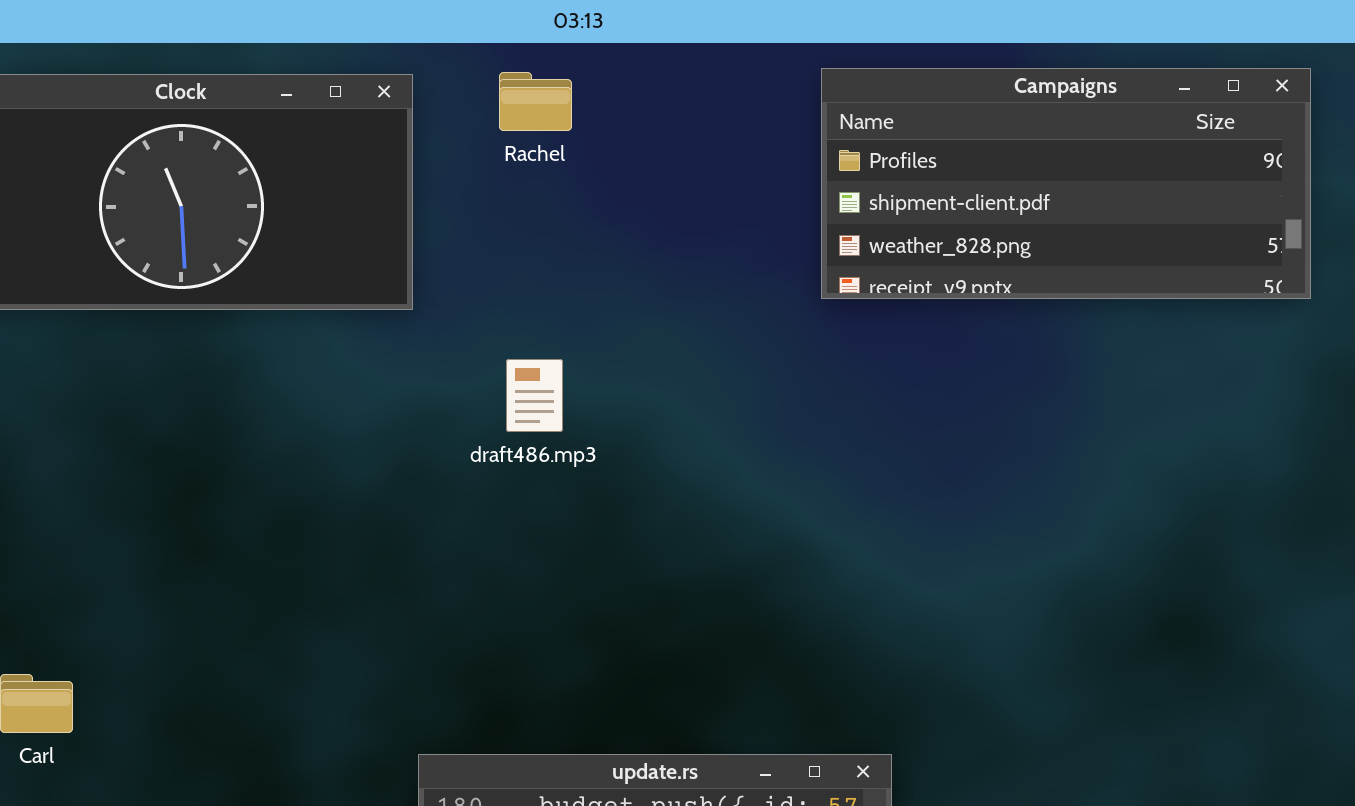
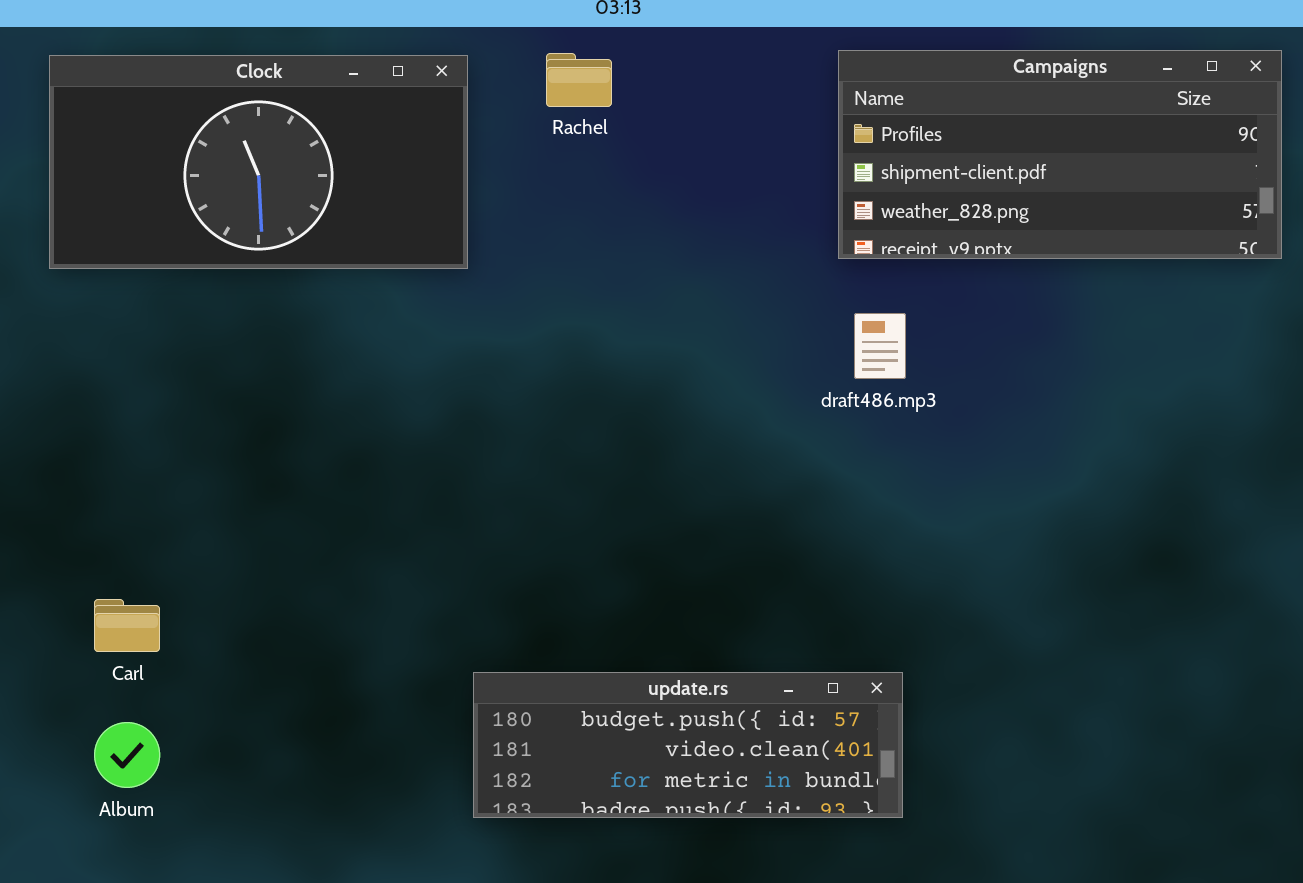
draft486.mp3: [506,359,563,432] -> [854,313,906,379], moved

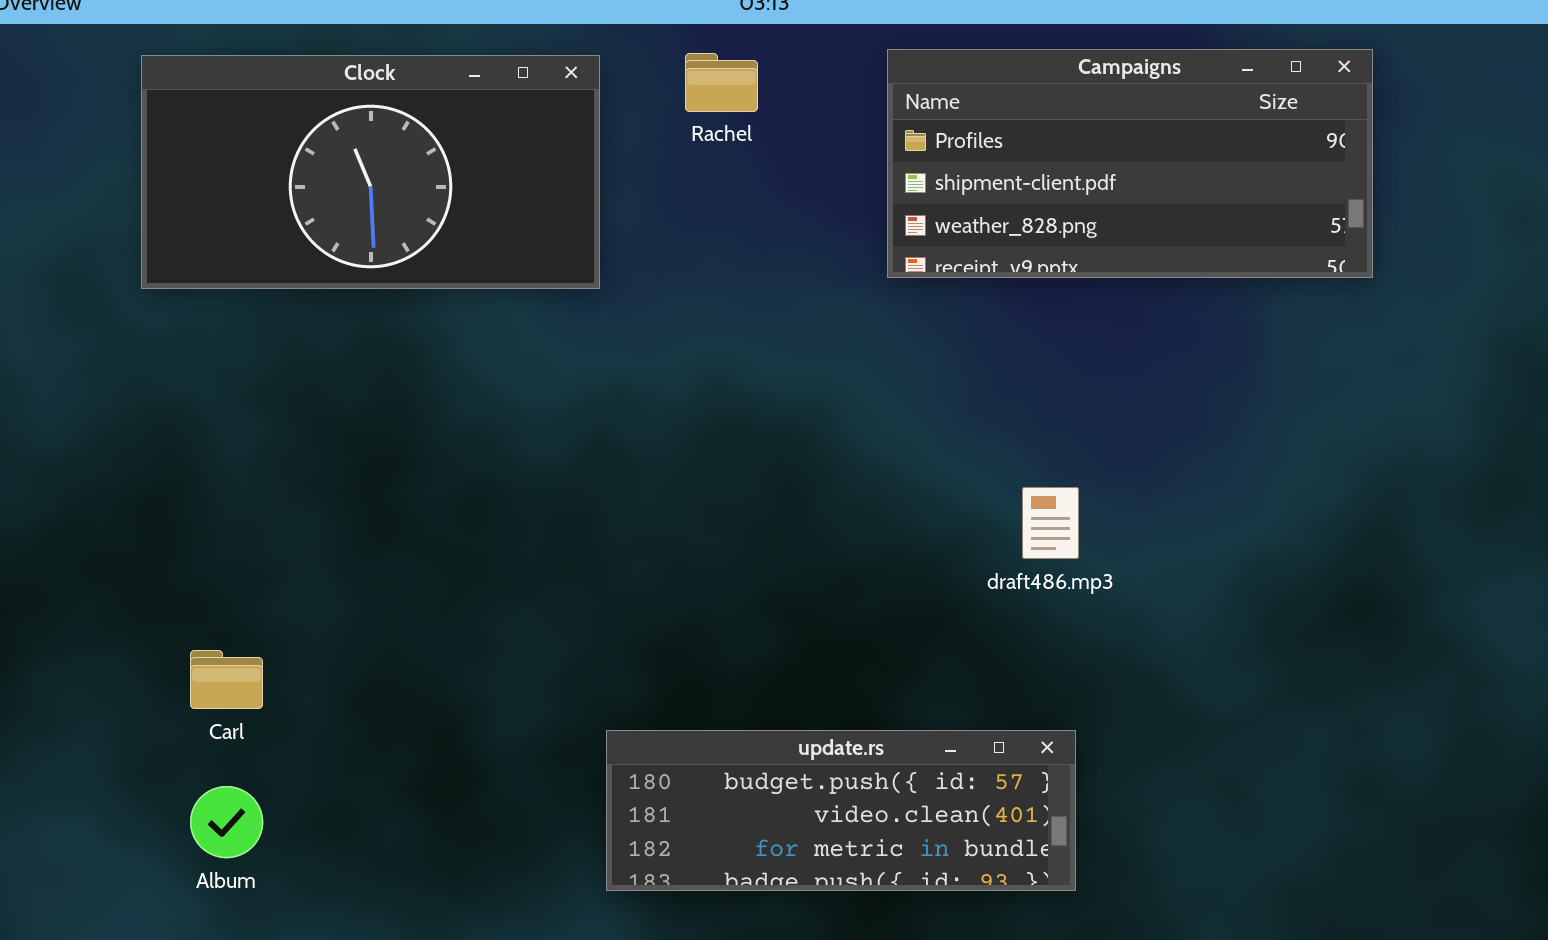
Campaigns: [838,50,1282,259] -> [887,49,1373,278], moved
draft486.mp3: [854,313,906,379] -> [1022,487,1079,559], moved

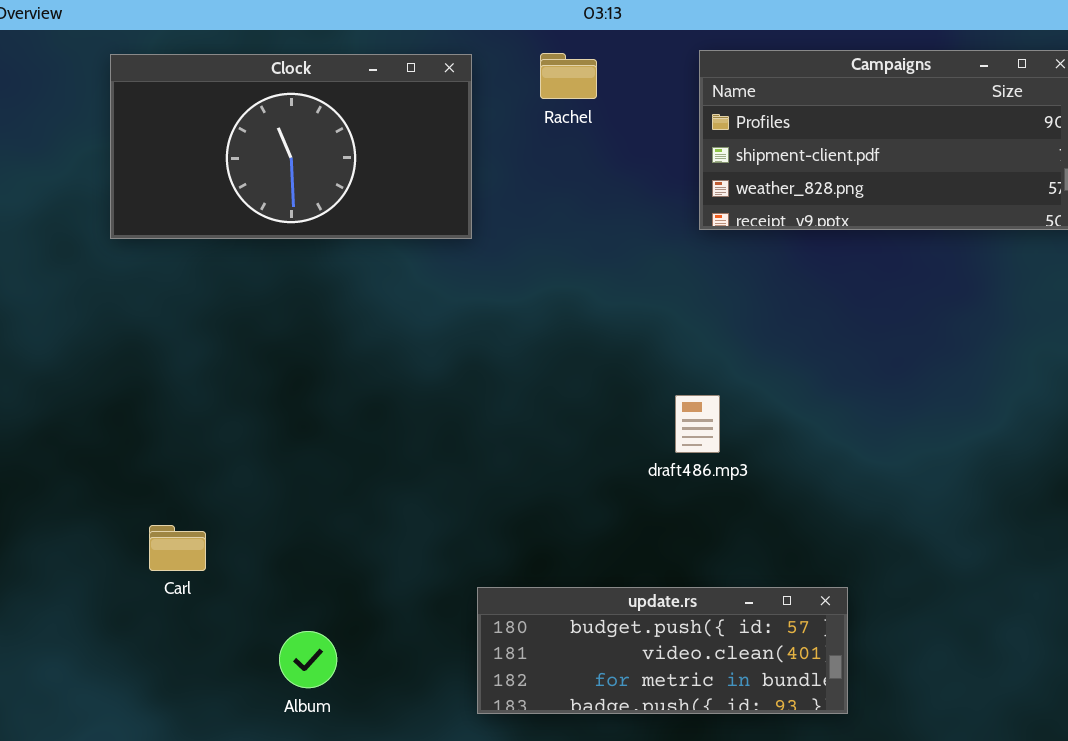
draft486.mp3: [1022,487,1079,559] -> [675,395,720,453], moved
Album: [190,786,263,858] -> [279,631,337,688], moved

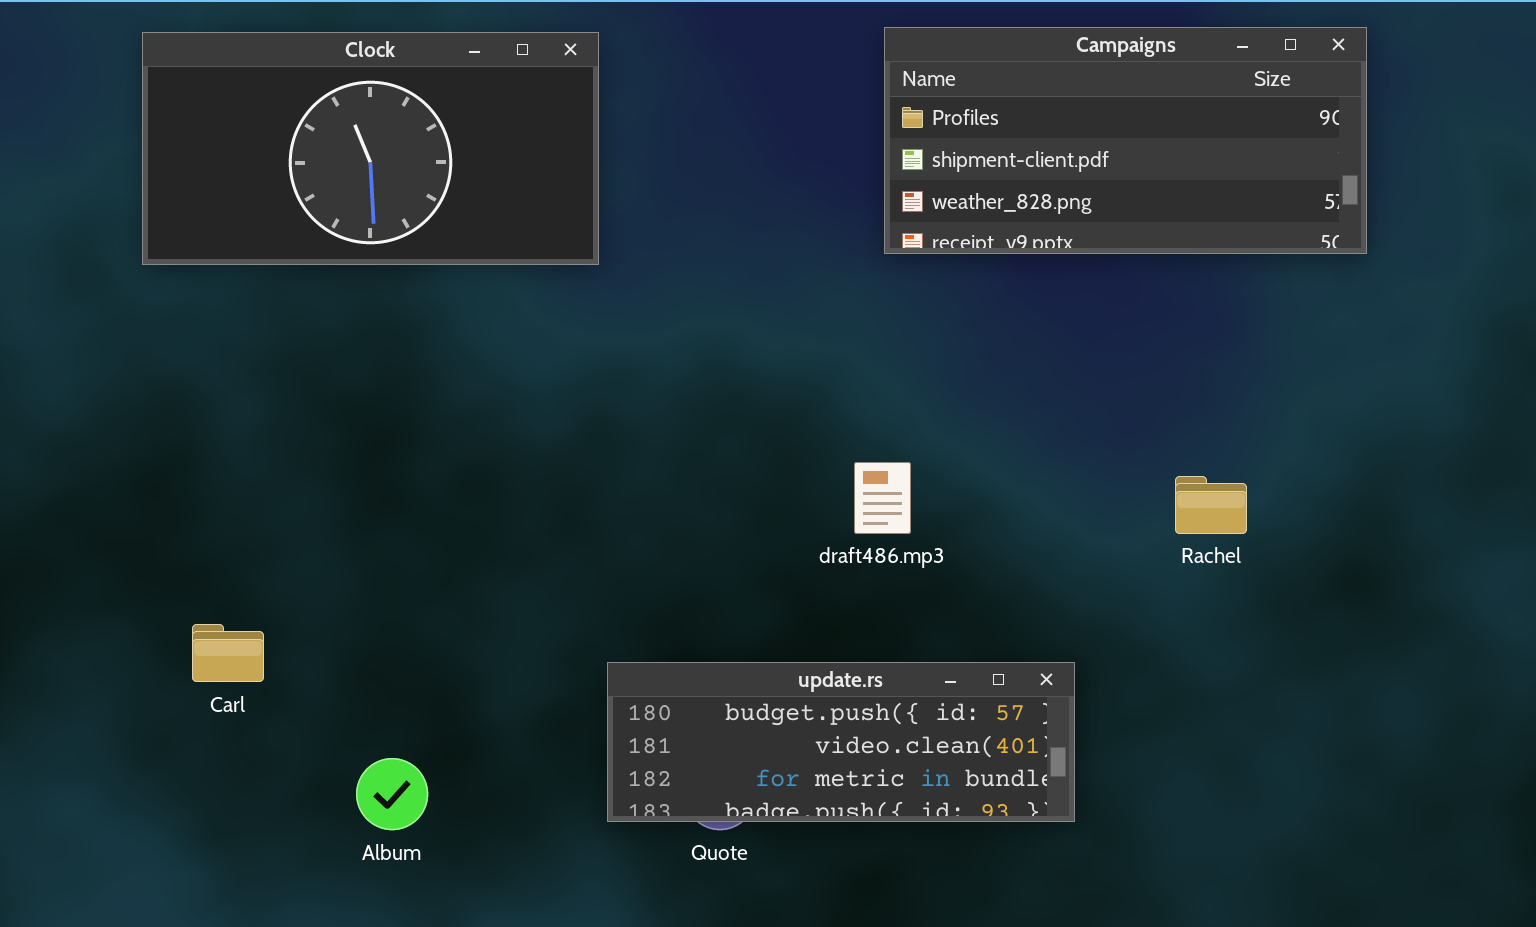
Rachel: [540,53,597,99] -> [1175,476,1247,534], moved
update.rs: [477,587,848,714] -> [607,662,1075,822], moved

